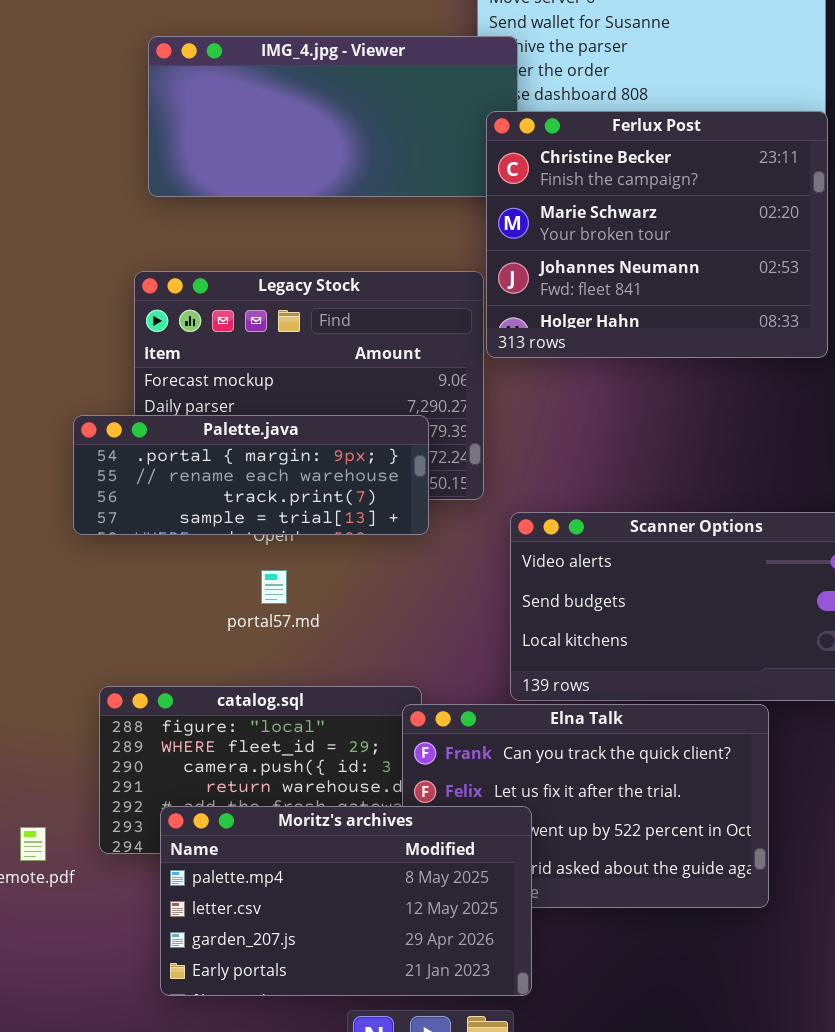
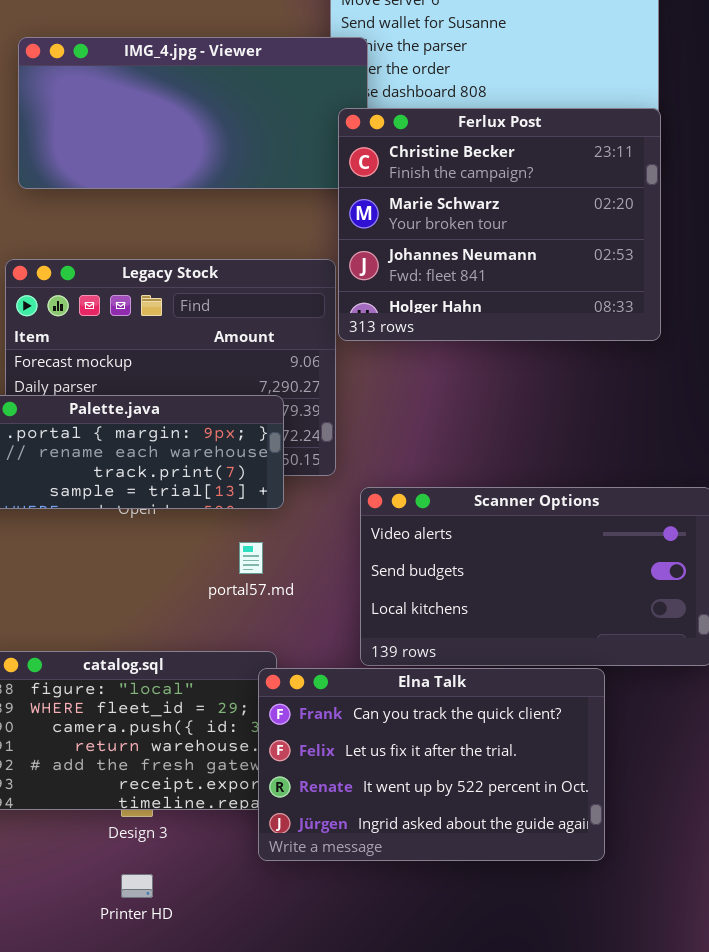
portal57.md: [261,570,287,604] -> [239,542,263,574], moved
Moritz's archives: [160,806,532,996] -> none, closed

